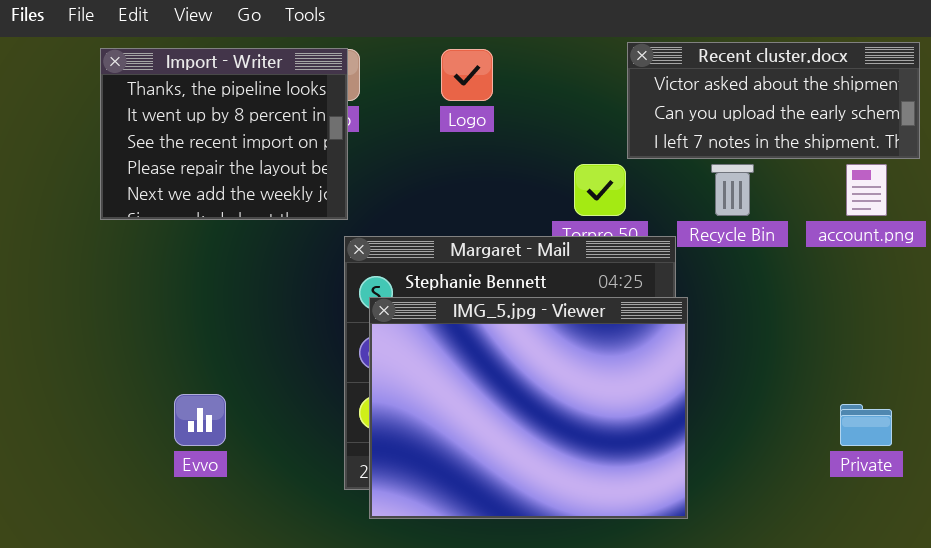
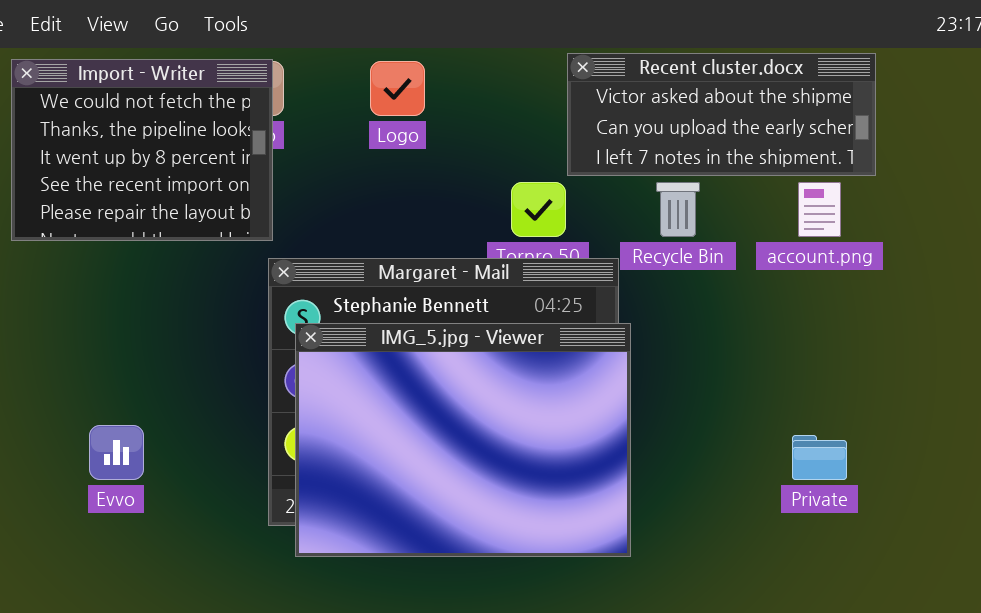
Import - Writer: [100,48,348,220] -> [11,59,273,241], scrolled up 1 row

